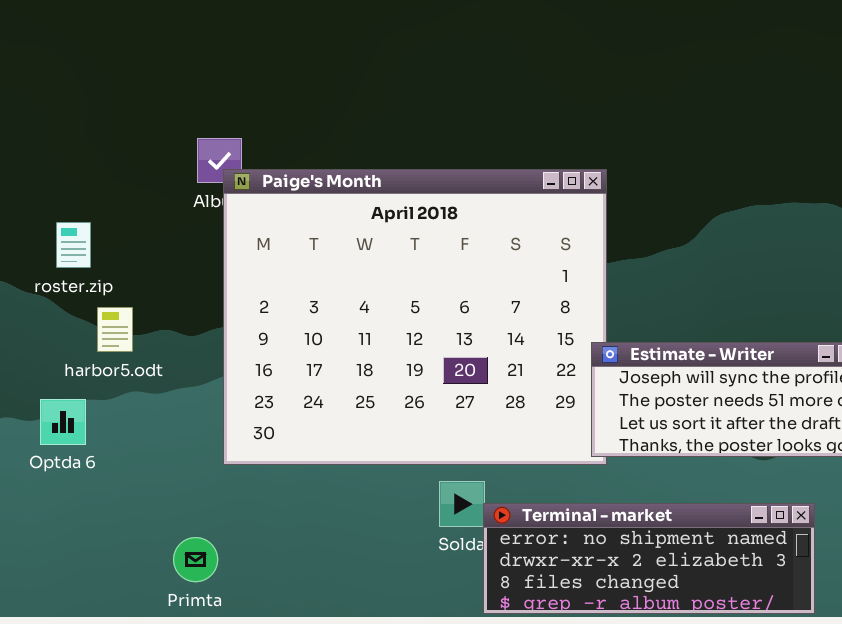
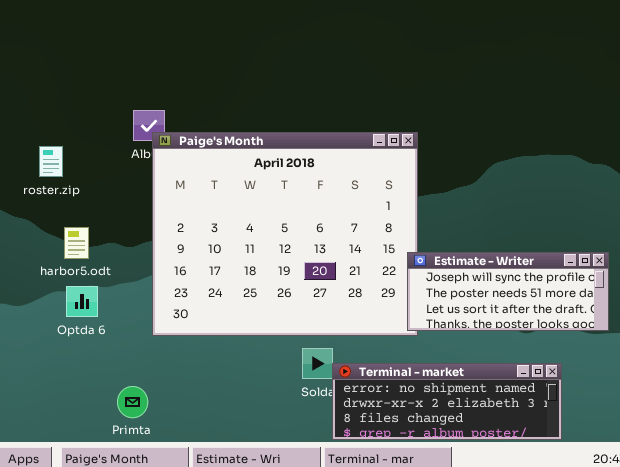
roster.zip: [56,222,91,268] -> [39,146,63,177], moved
Optda 6: [40,399,86,445] -> [66,286,98,317], moved

